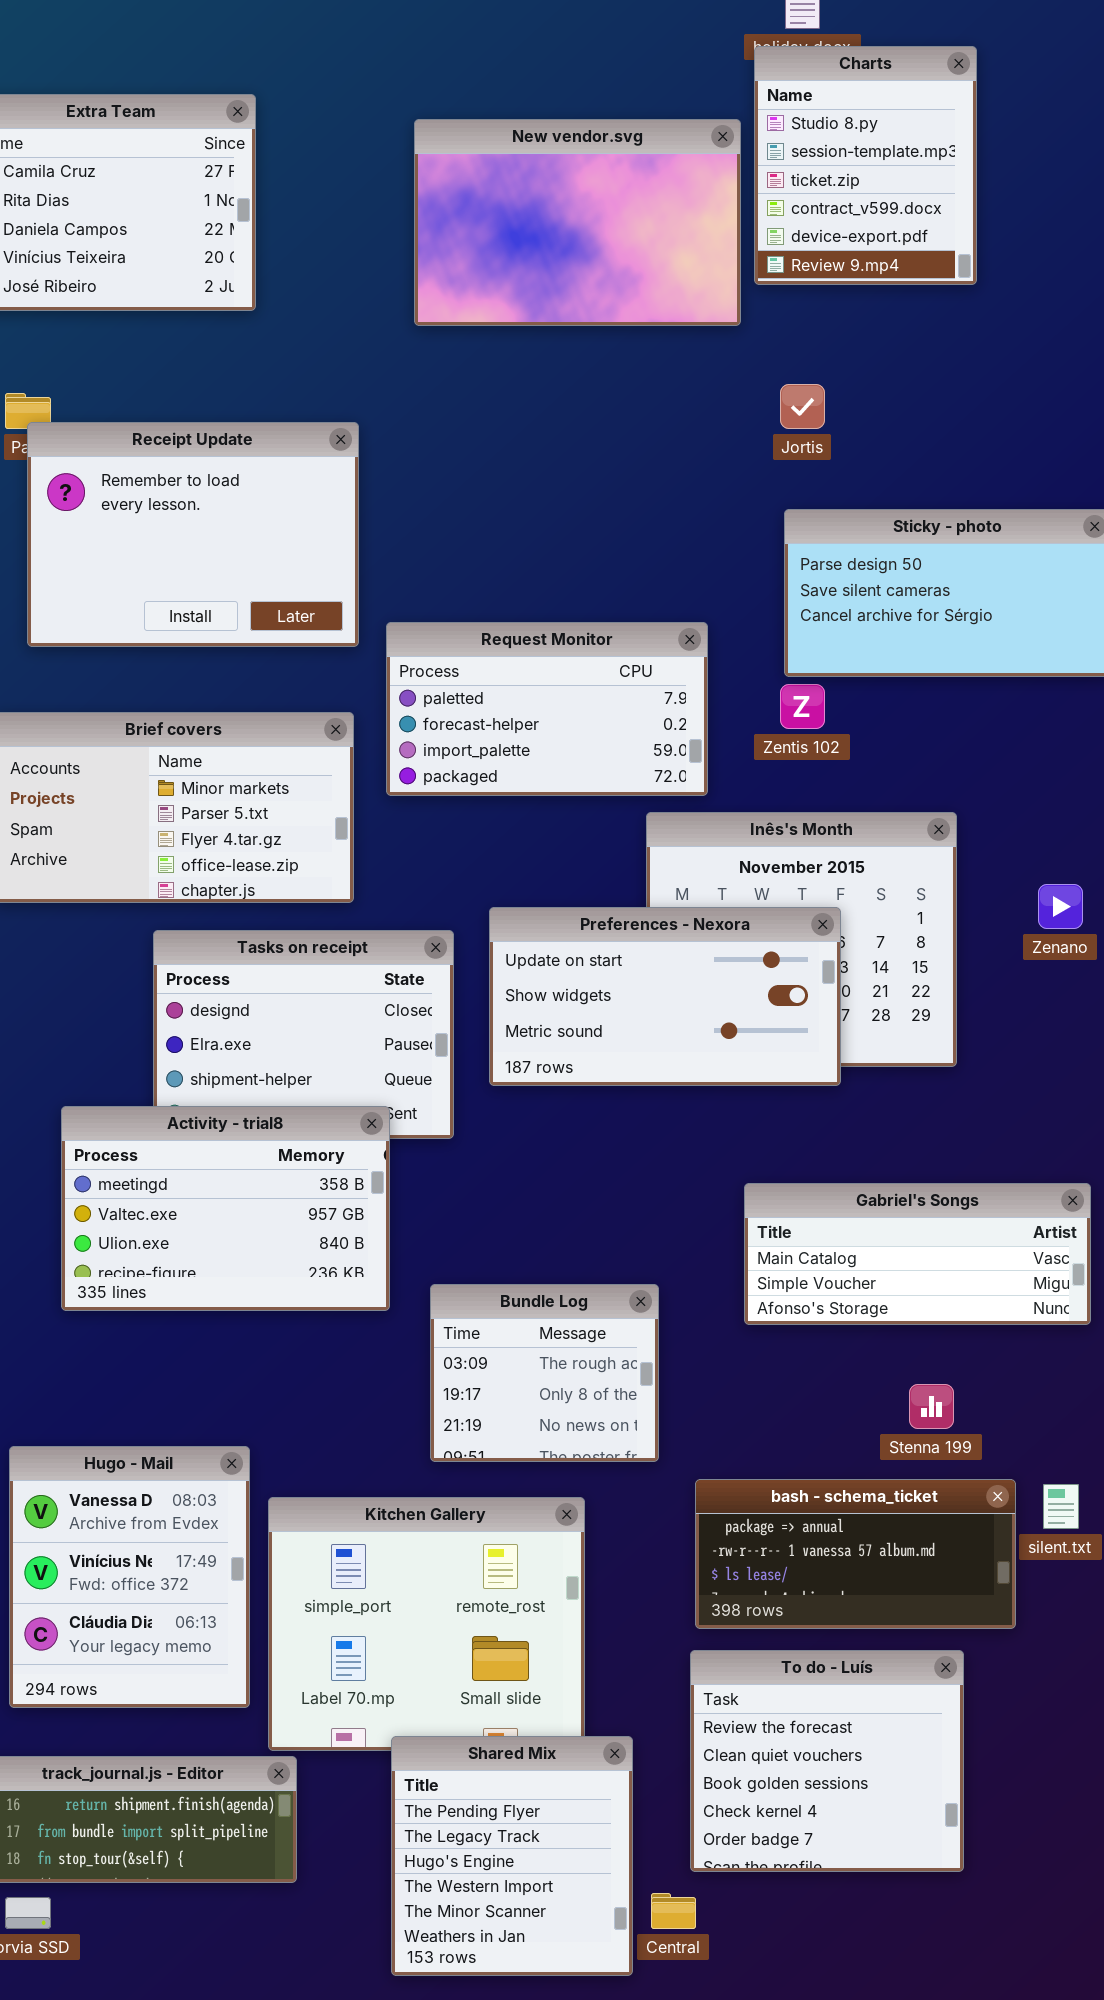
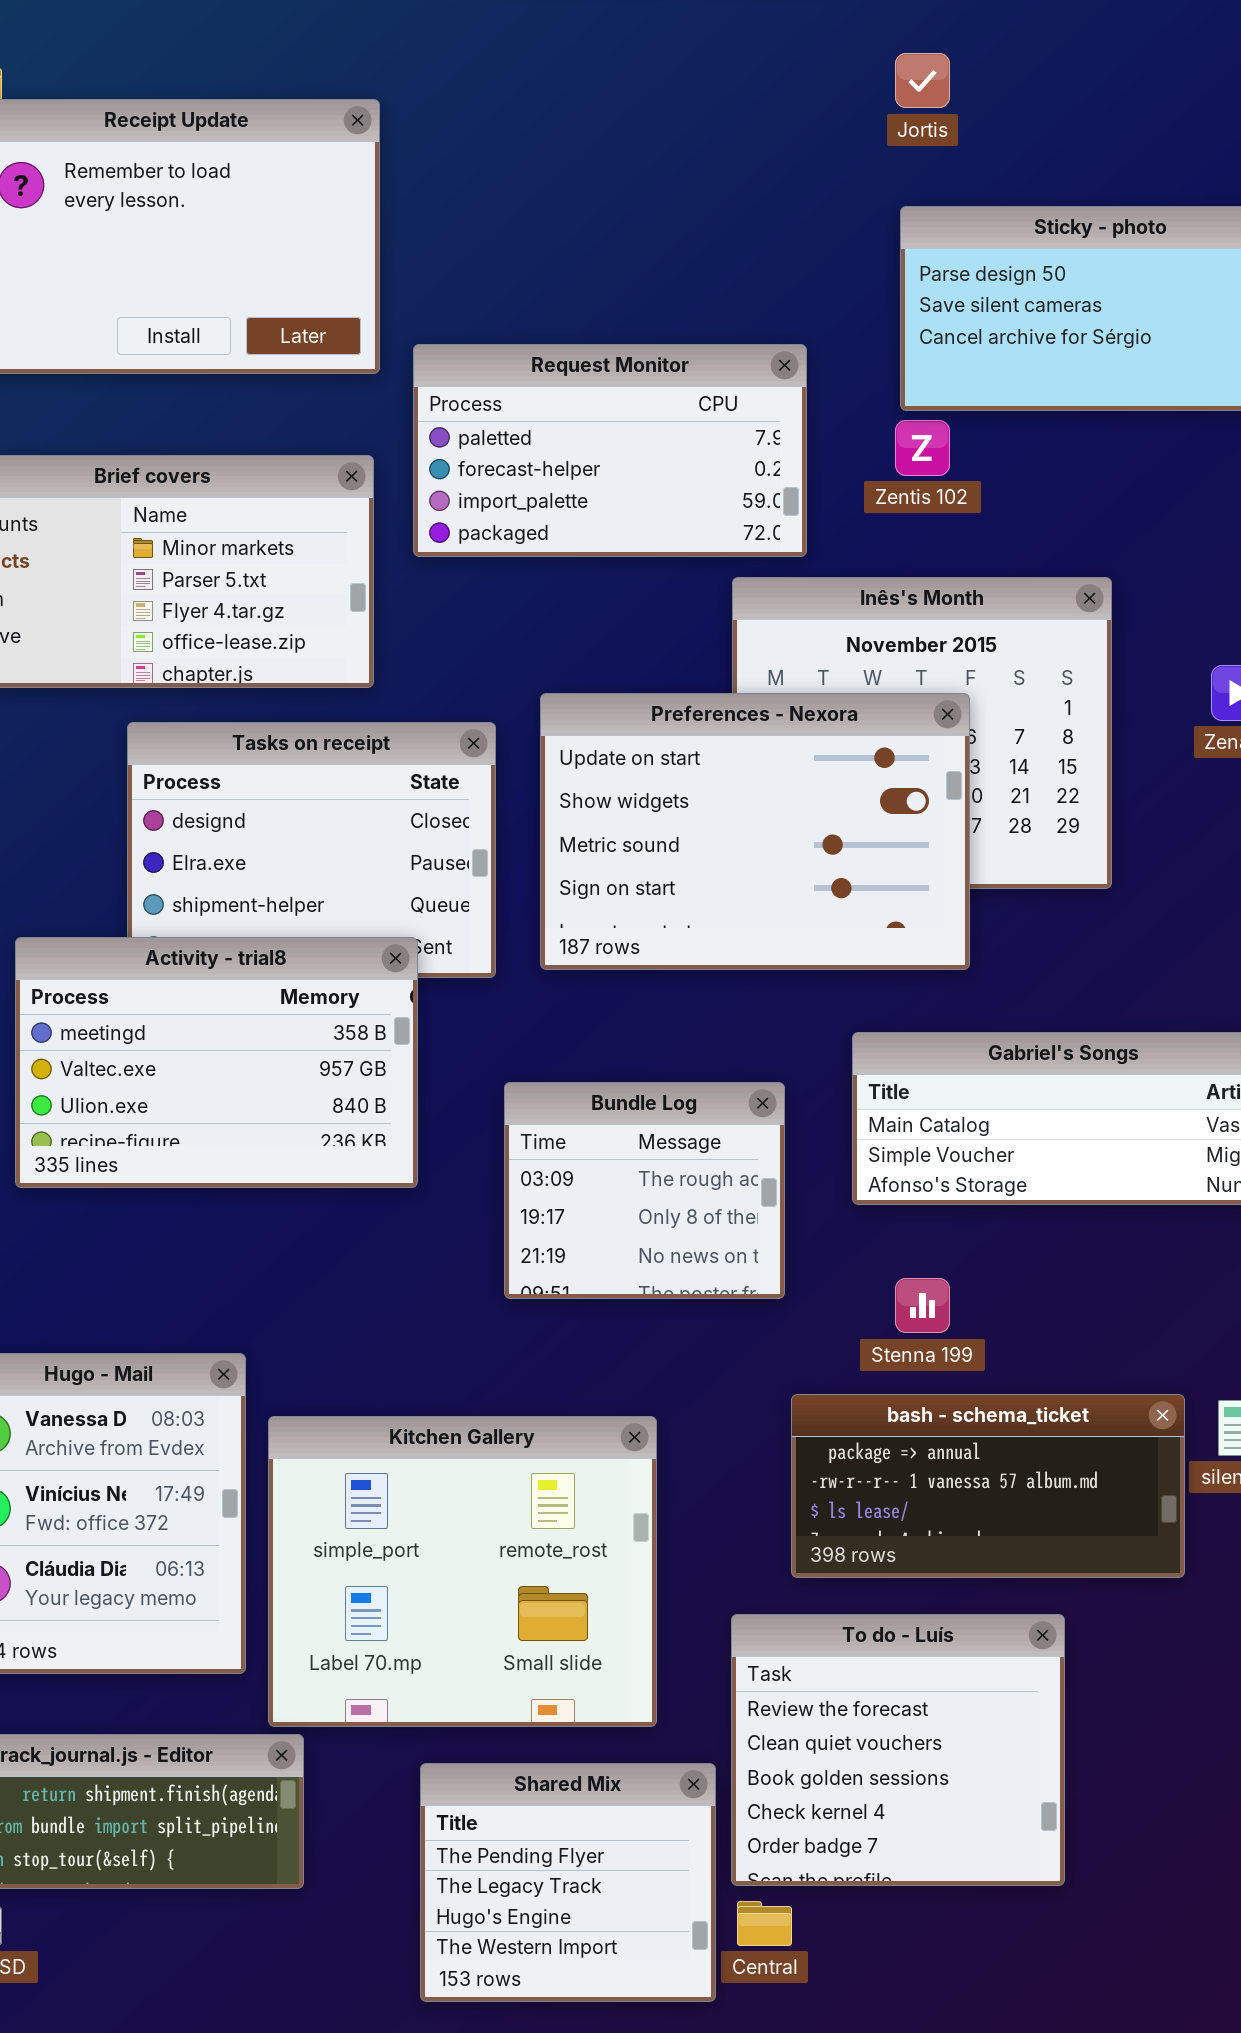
Preferences - Nexora: [489,907,841,1086] -> [540,693,970,970], resized
Bundle Log: [430,1284,659,1462] -> [504,1082,785,1299], moved
Stenna 199: [909,1384,954,1429] -> [895,1278,950,1333], moved
To do - Luís: [690,1650,964,1872] -> [731,1614,1065,1886], moved
Shared Mix: [391,1736,633,1976] -> [420,1763,716,2002], resized

